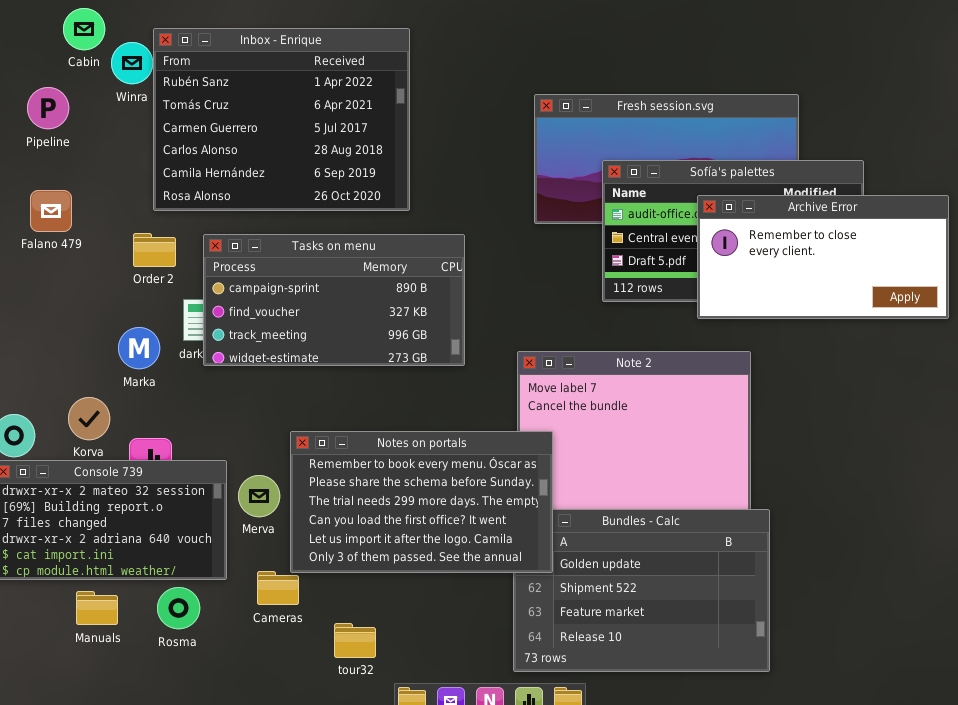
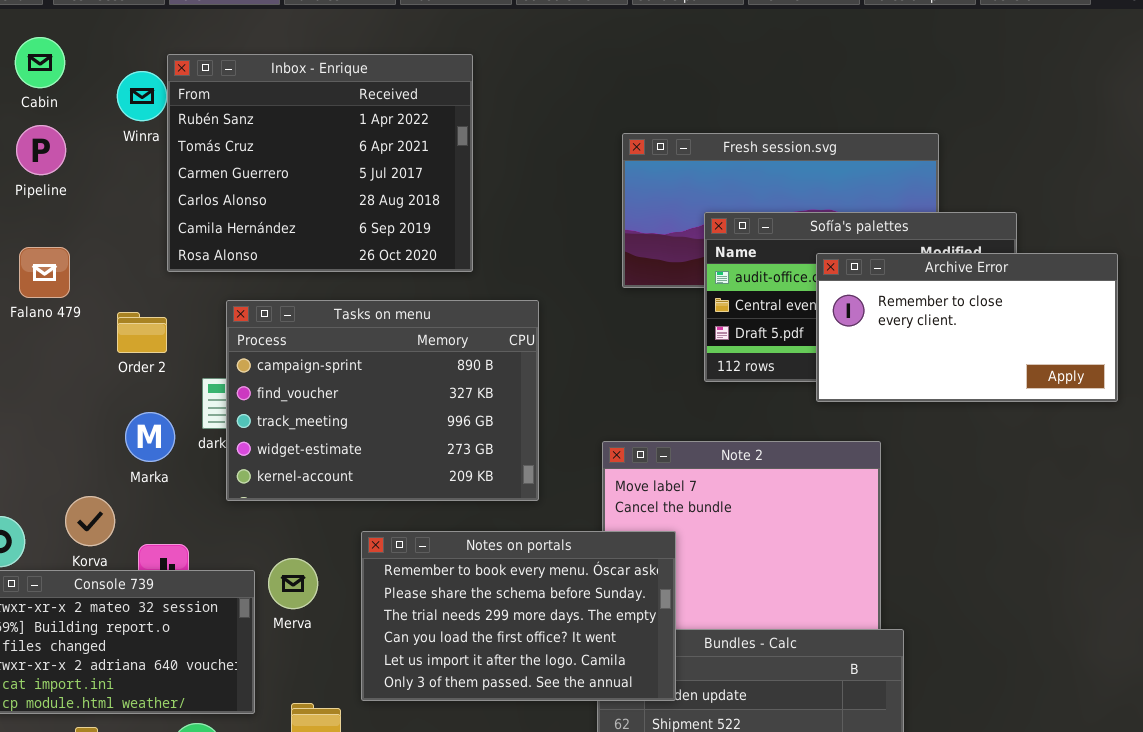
Cabin: [63,8,105,50] -> [15,37,65,88], moved
Order 2: [133,233,176,267] -> [117,312,167,353], moved
Tasks on menu: [203,234,465,366] -> [226,300,539,501], resized
Notes on portals: [290,431,553,573] -> [361,531,676,701], moved
Merva: [238,475,280,517] -> [268,558,318,609], moved

